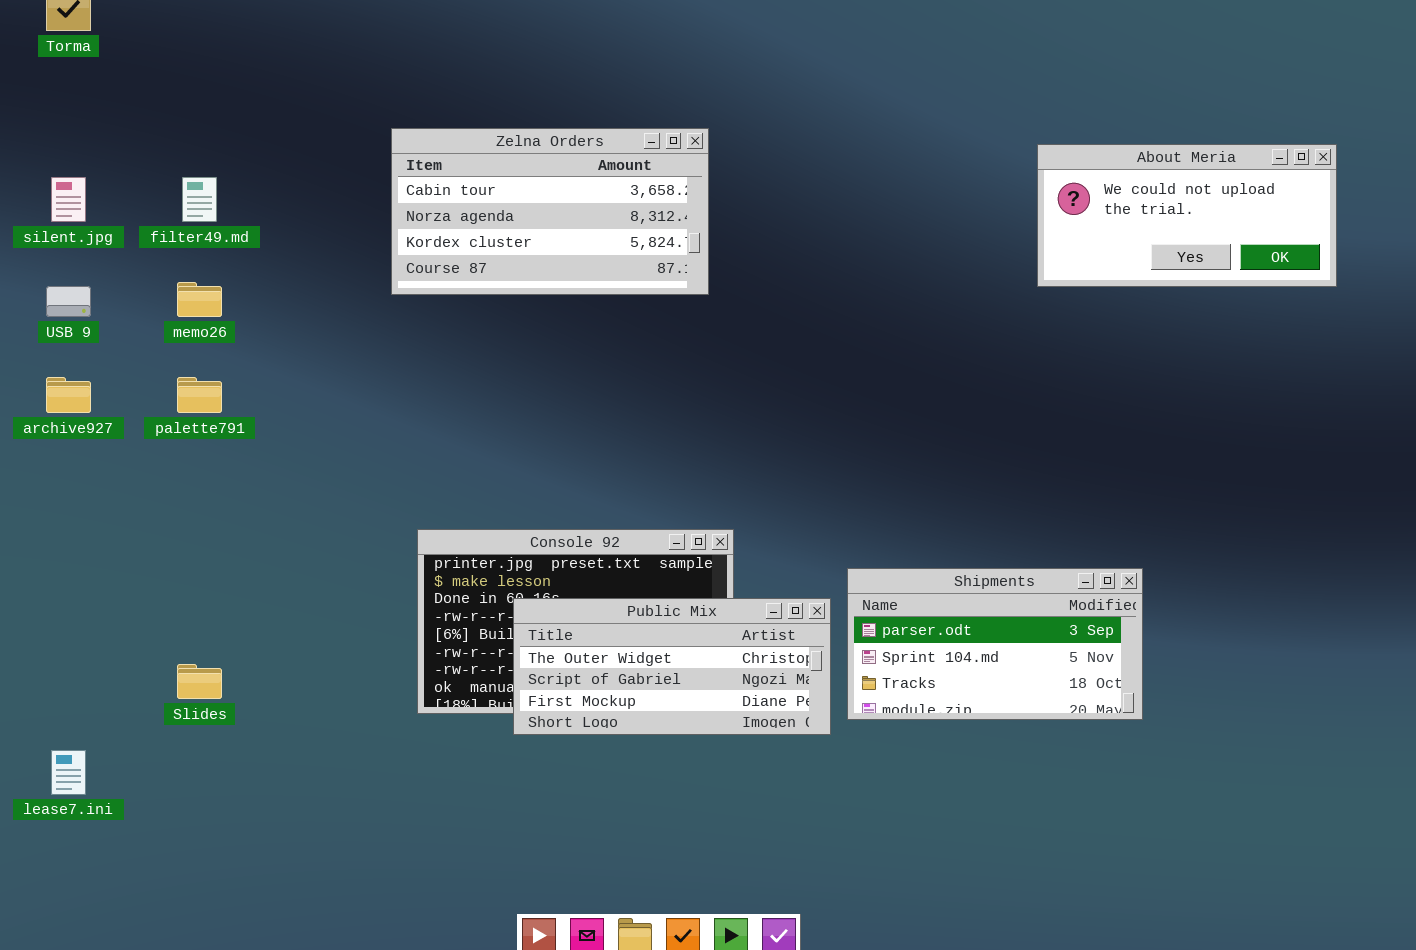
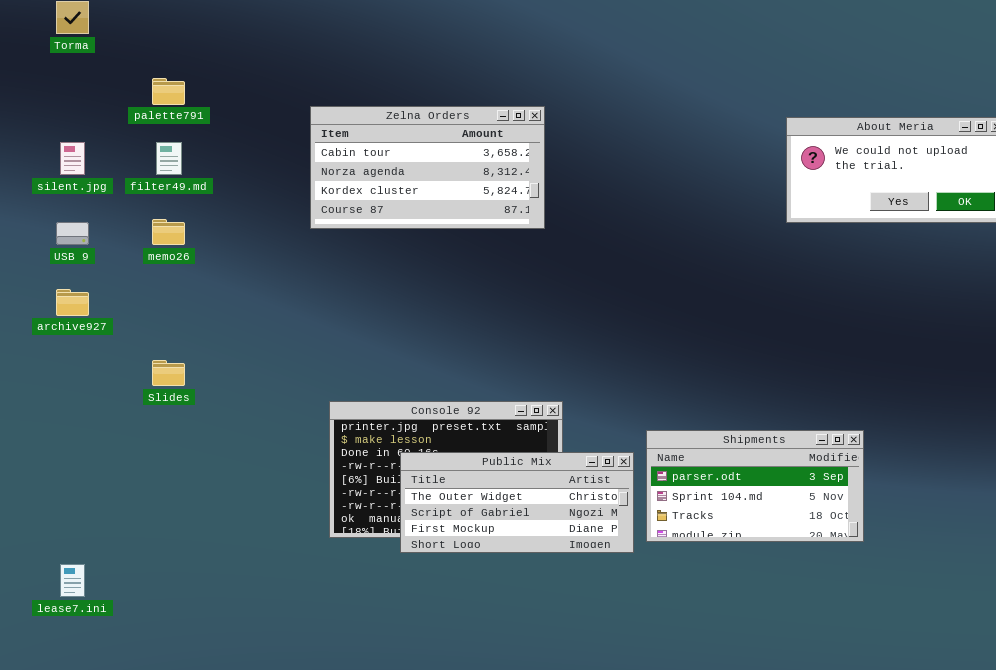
palette791: [177,377,222,413] -> [152,78,185,105], moved
Slides: [177,664,222,699] -> [152,360,185,386], moved

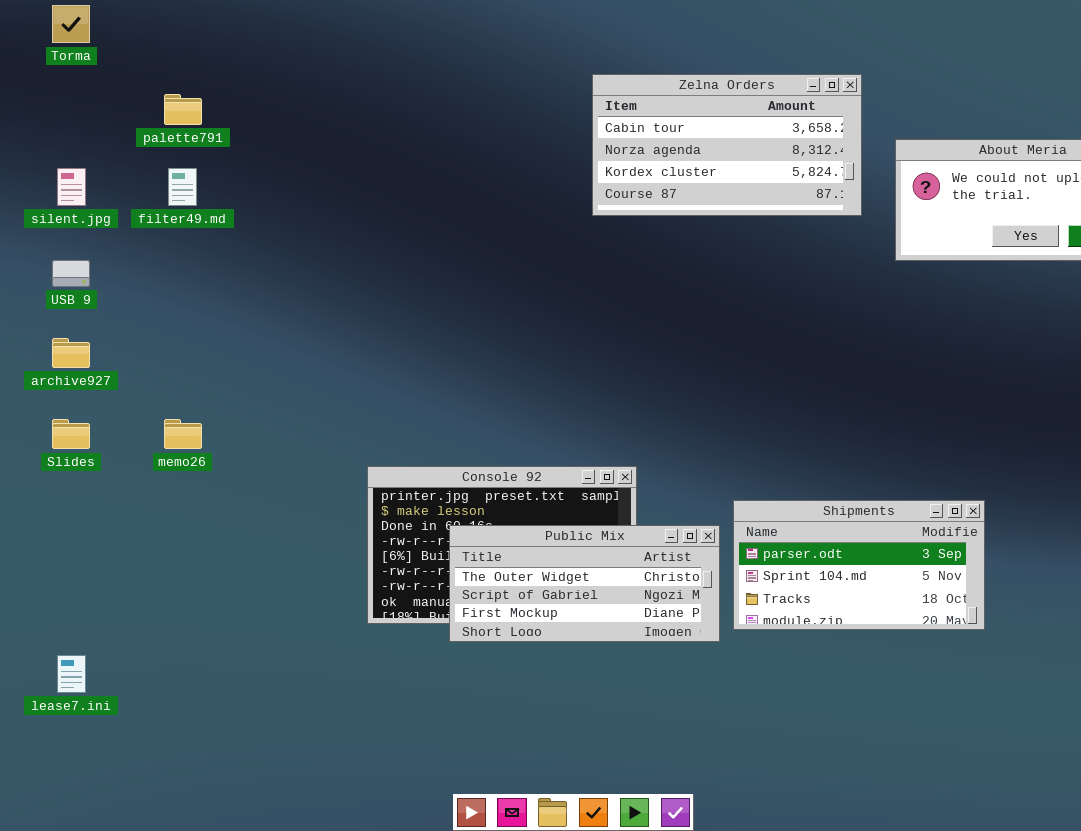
Zelna Orders: [310,106,545,229] -> [592,74,862,216], moved
memo26: [152,219,185,245] -> [164,419,202,449], moved
Slides: [152,360,185,386] -> [52,419,90,449], moved

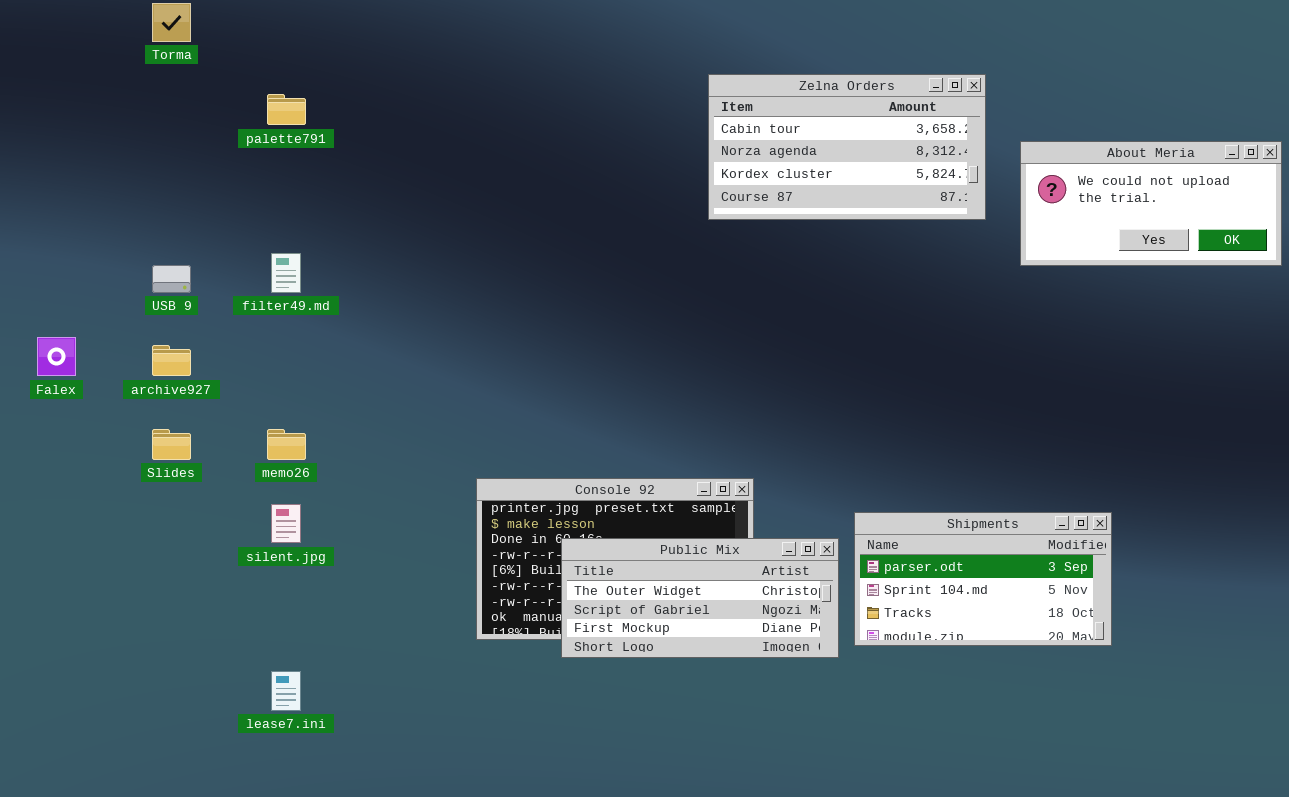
silent.jpg: [57,168,86,206] -> [271,504,301,543], moved
filter49.md: [168,168,197,206] -> [271,253,301,293], moved
lease7.ini: [57,655,86,693] -> [271,671,301,711], moved

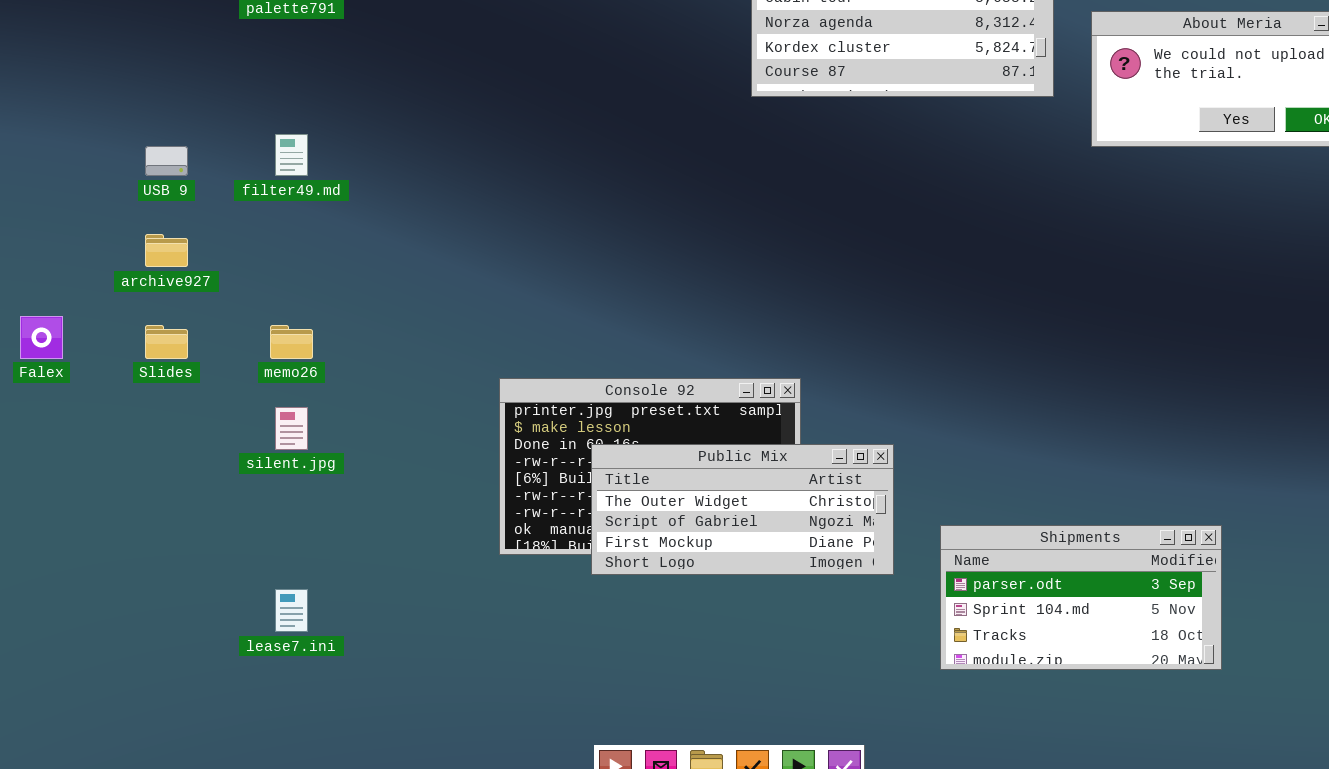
Falex: [37,337,76,376] -> [20,316,63,359], moved
Shipments: [854,512,1112,646] -> [940,525,1222,670], moved

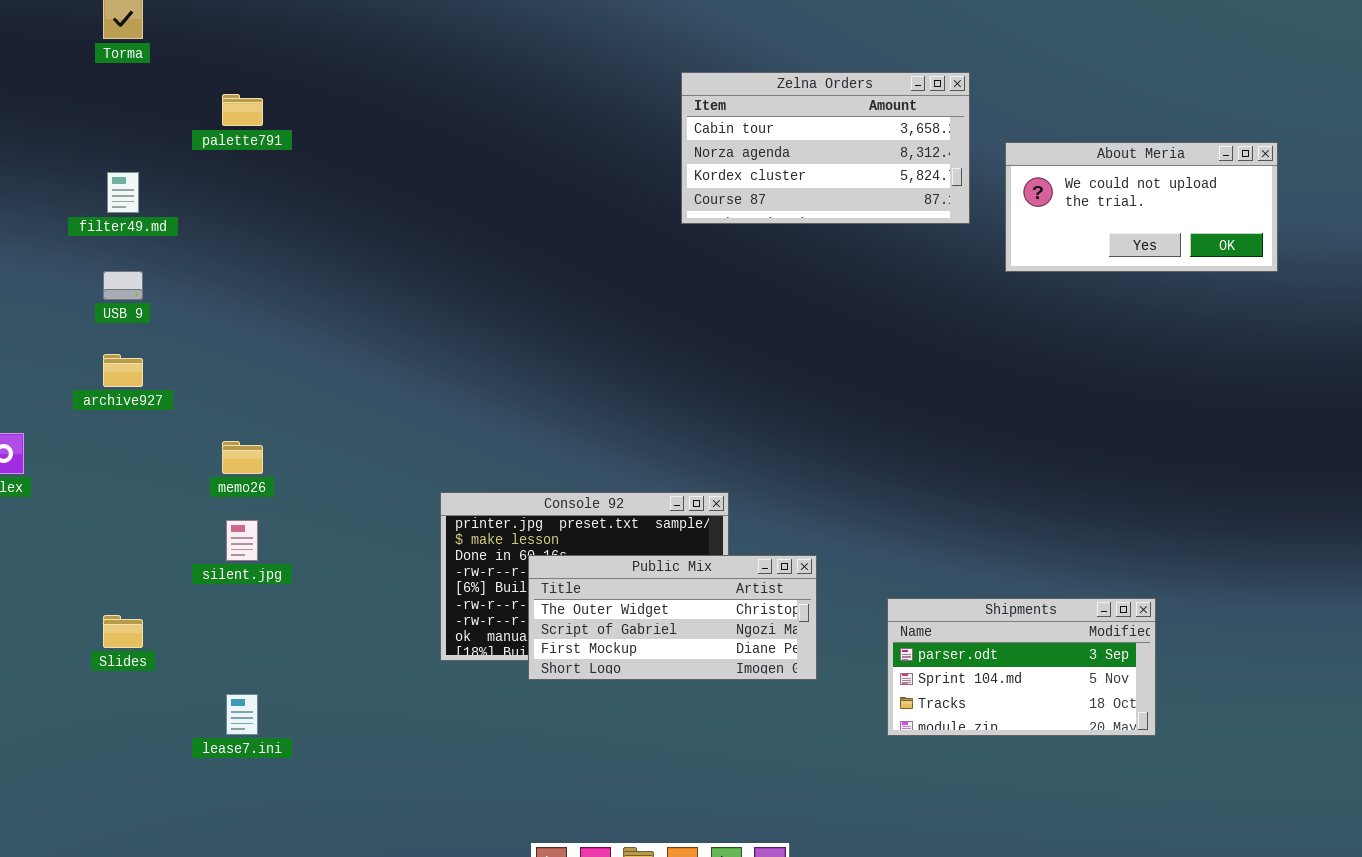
filter49.md: [275,134,308,176] -> [107,172,139,213], moved
Slides: [145,325,188,359] -> [103,615,143,648], moved
Shipments: [940,525,1222,670] -> [887,598,1156,736], moved

